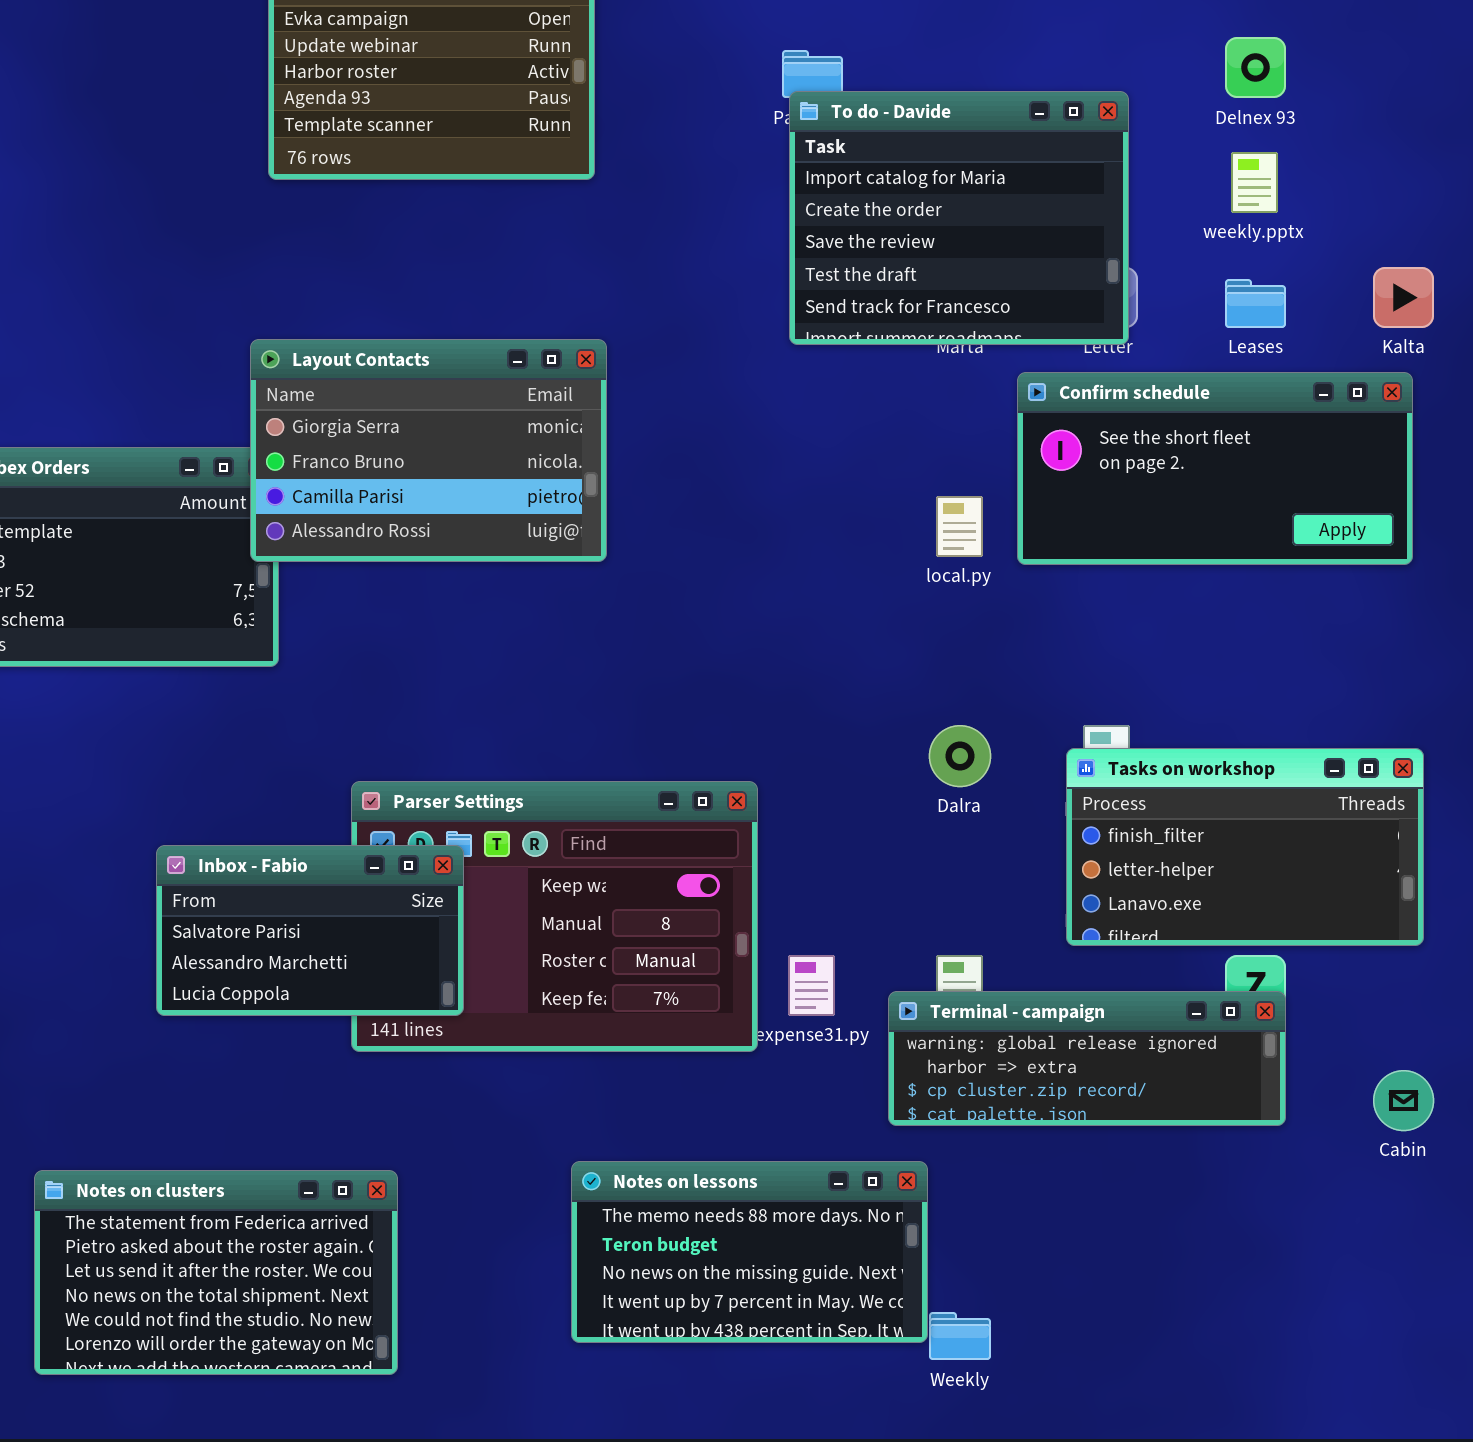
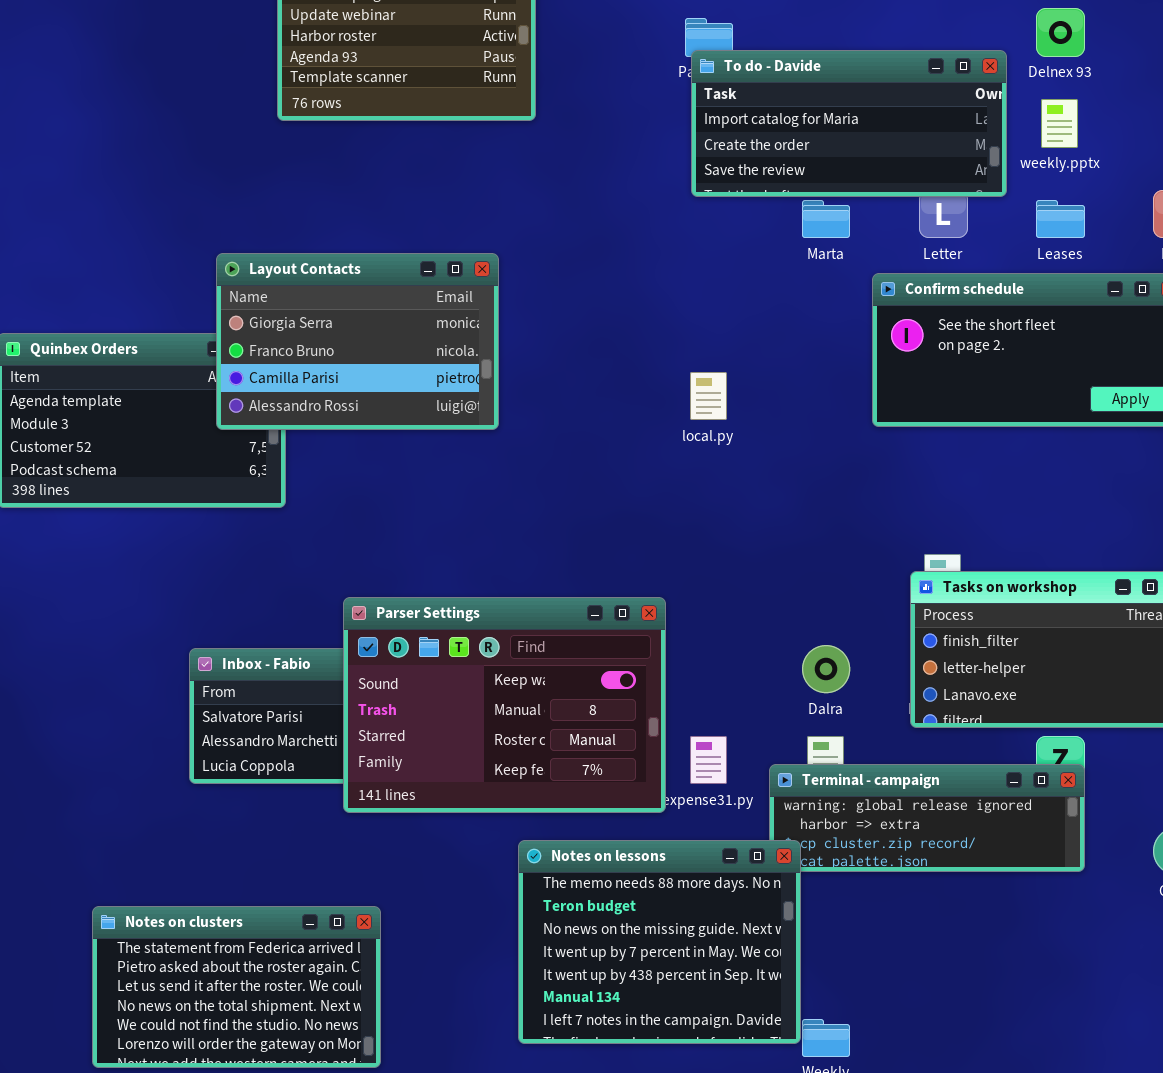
To do - Davide: [789,91,1129,345] -> [691,50,1007,197], resized
Layout Contacts: [250,339,607,562] -> [216,253,499,430], moved
local.py: [936,496,983,557] -> [690,372,727,420], moved
Dalra: [929,725,991,787] -> [802,645,850,693], moved
Parser Settings: [351,781,758,1052] -> [343,597,666,813], raised
Notes on lessons: [571,1161,928,1343] -> [518,840,801,1044], resized

